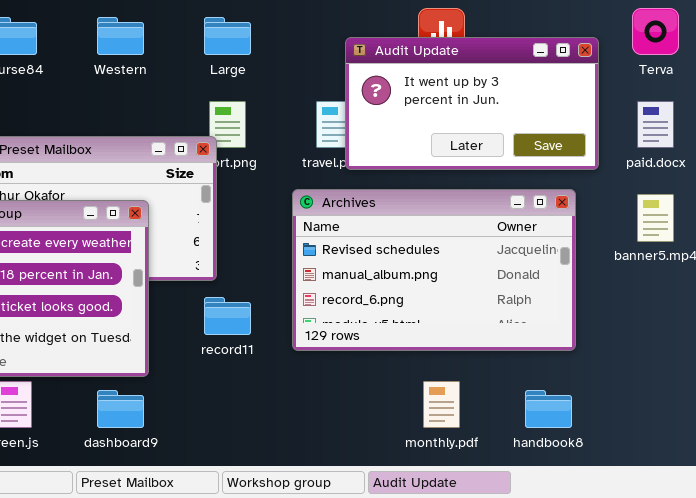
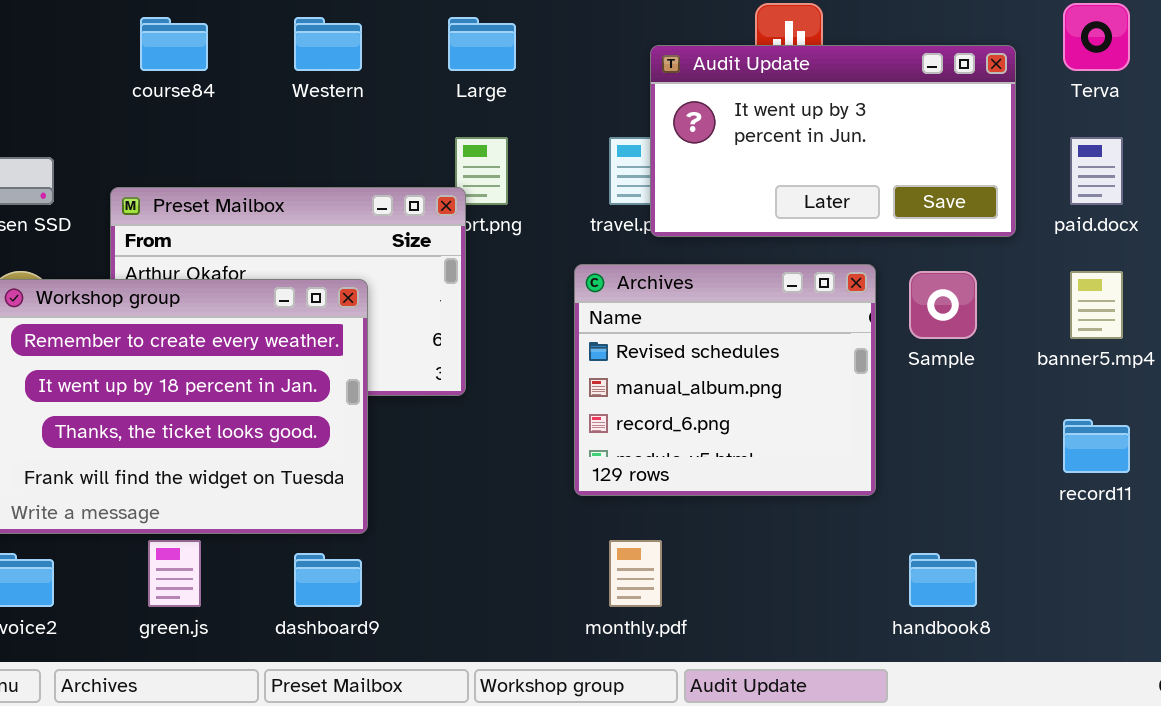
Archives: [292,189,576,351] -> [574,264,876,496], resized
record11: [204,297,251,335] -> [1063,419,1130,473], moved
monthly.pdf: [423,381,460,428] -> [609,540,662,607], moved

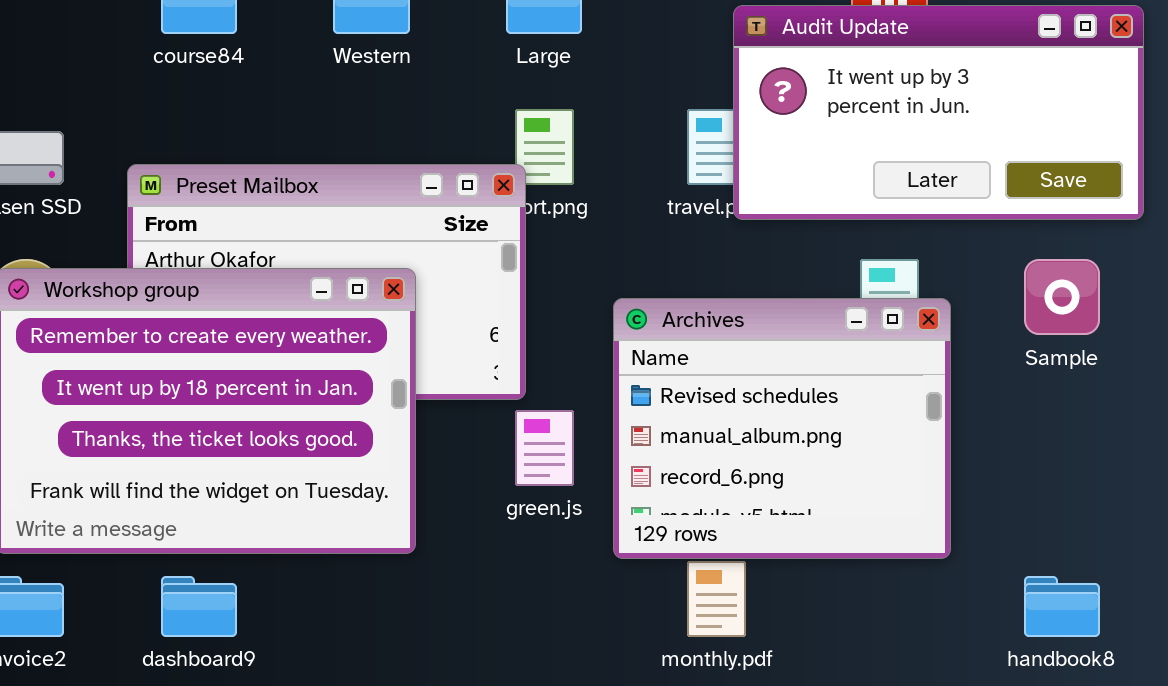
Archives: [574,264,876,496] -> [613,298,951,559], moved
green.js: [148,540,201,607] -> [515,410,574,486], moved
dashboard9: [294,553,362,607] -> [161,576,237,637], moved

